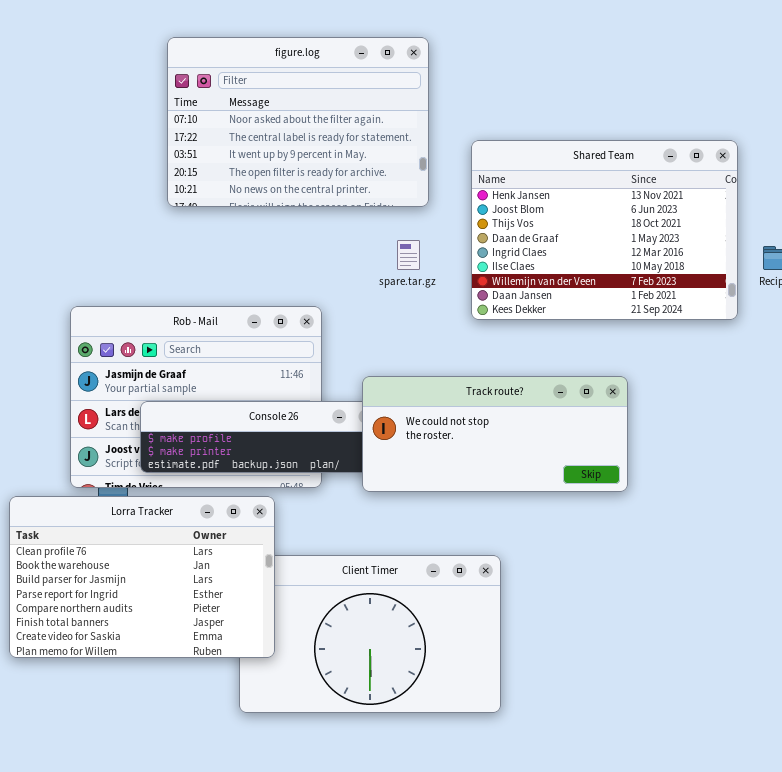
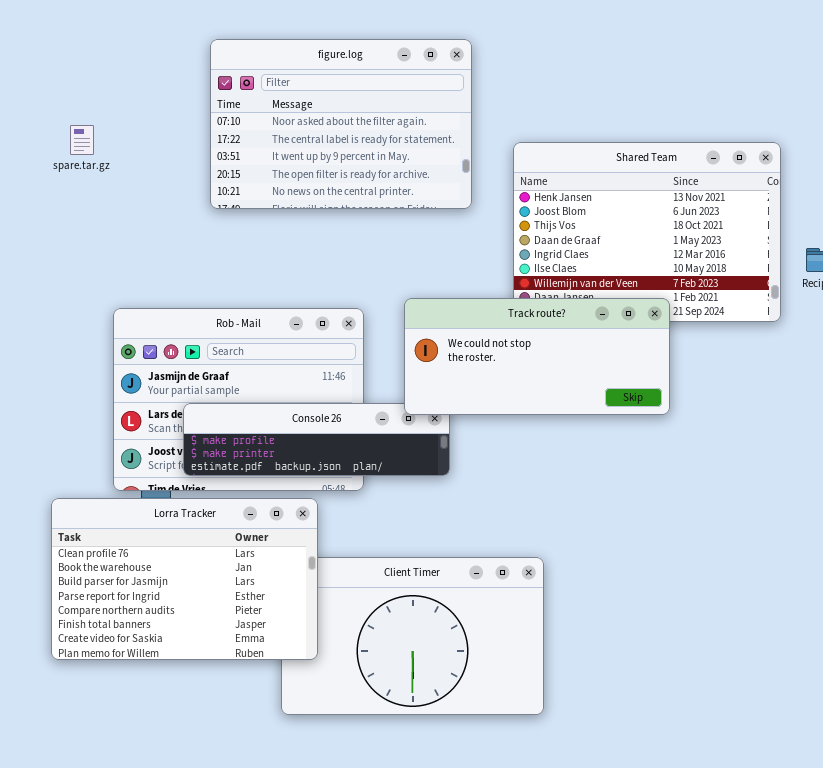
spare.tar.gz: [397,240,420,270] -> [70,125,94,155], moved
Track route?: [362,376,628,492] -> [404,298,670,415], moved

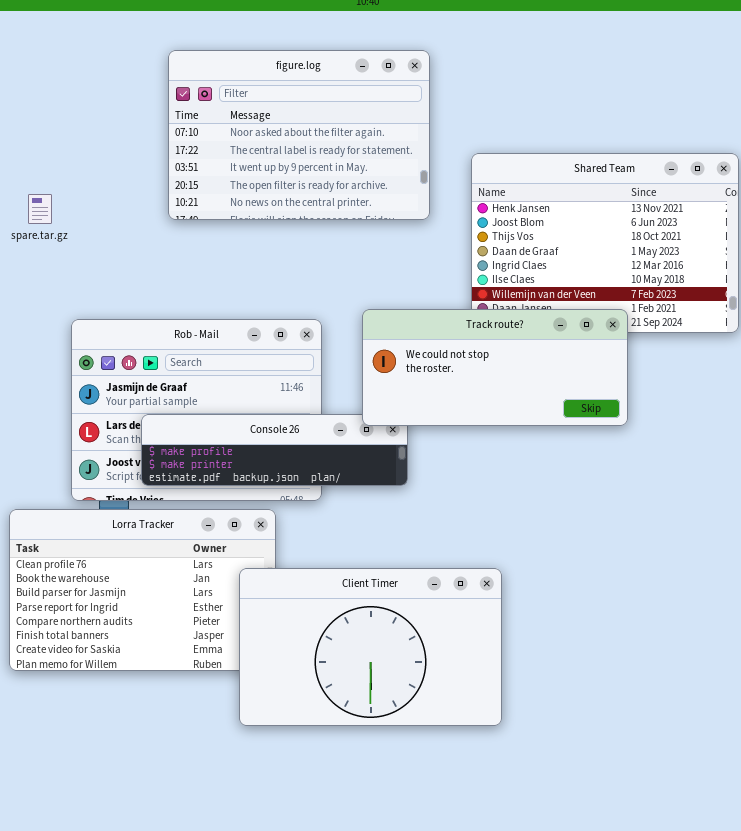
spare.tar.gz: [70,125,94,155] -> [28,194,52,224], moved
Client Timer: [281,557,544,715] -> [239,568,502,726], raised

